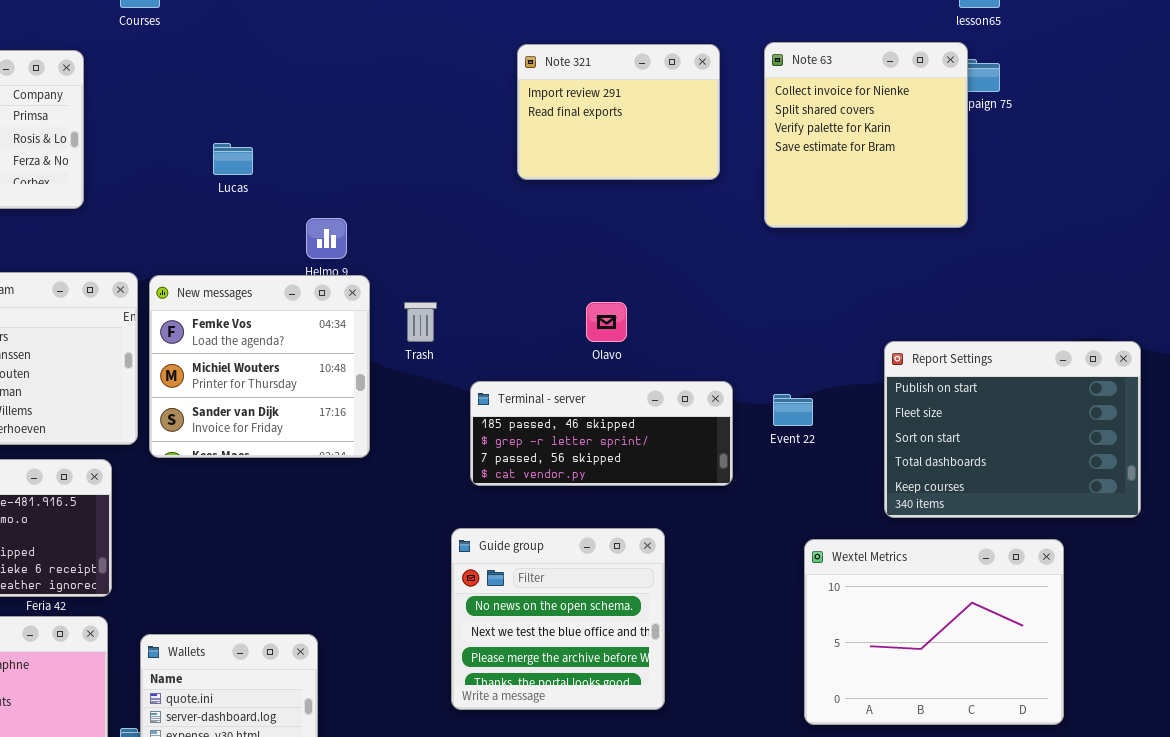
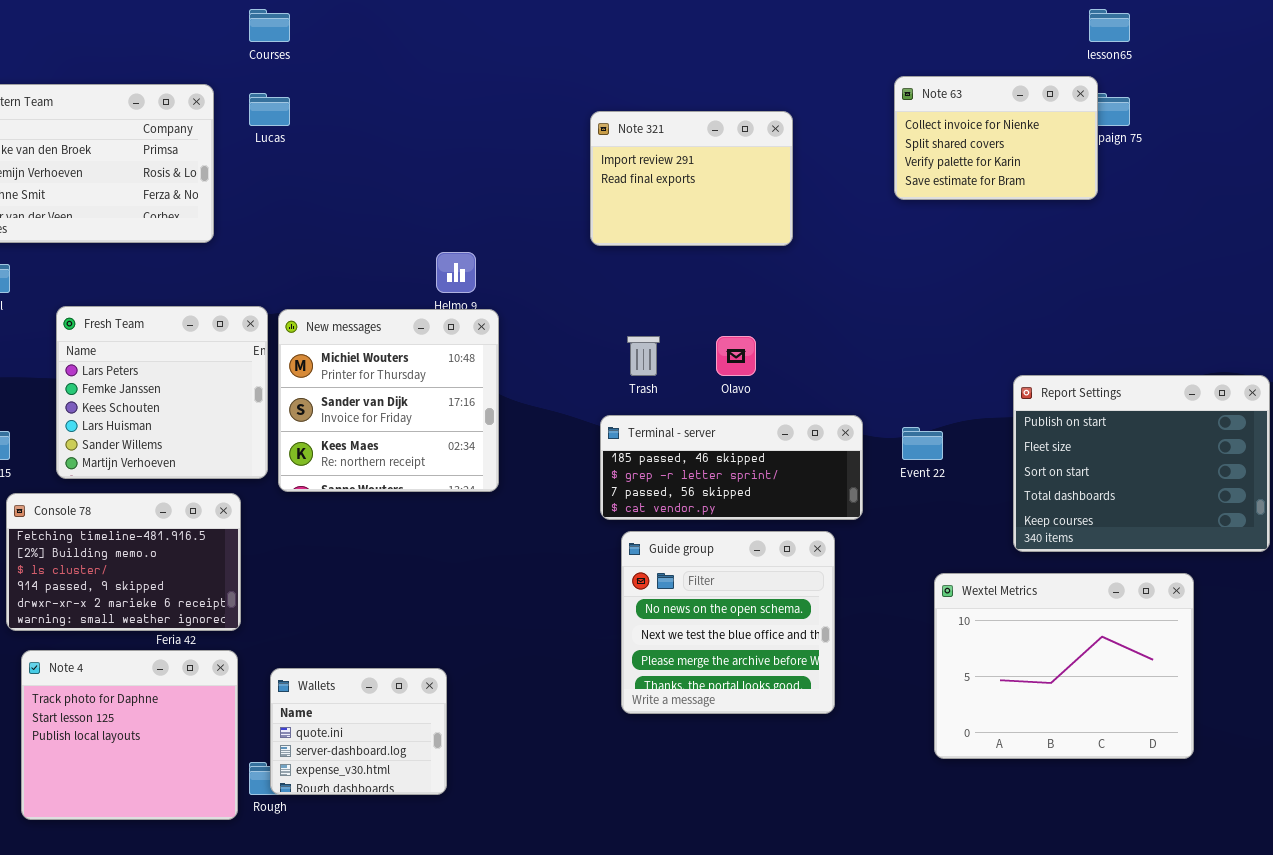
Note 63: [764,42,968,228] -> [894,76,1098,200], resized
Note 321: [517,44,720,180] -> [590,111,793,246], moved
Lucas: [213,143,253,175] -> [249,93,290,126], moved
New messages: [149,275,370,458] -> [278,309,499,492], scrolled down 1 row
Trash: [404,302,437,342] -> [627,336,660,376], moved
Guide group: [451,528,665,710] -> [621,531,835,714], moved

